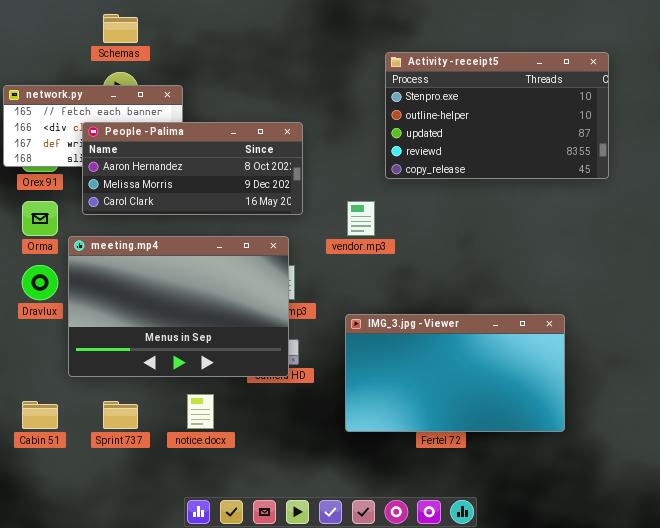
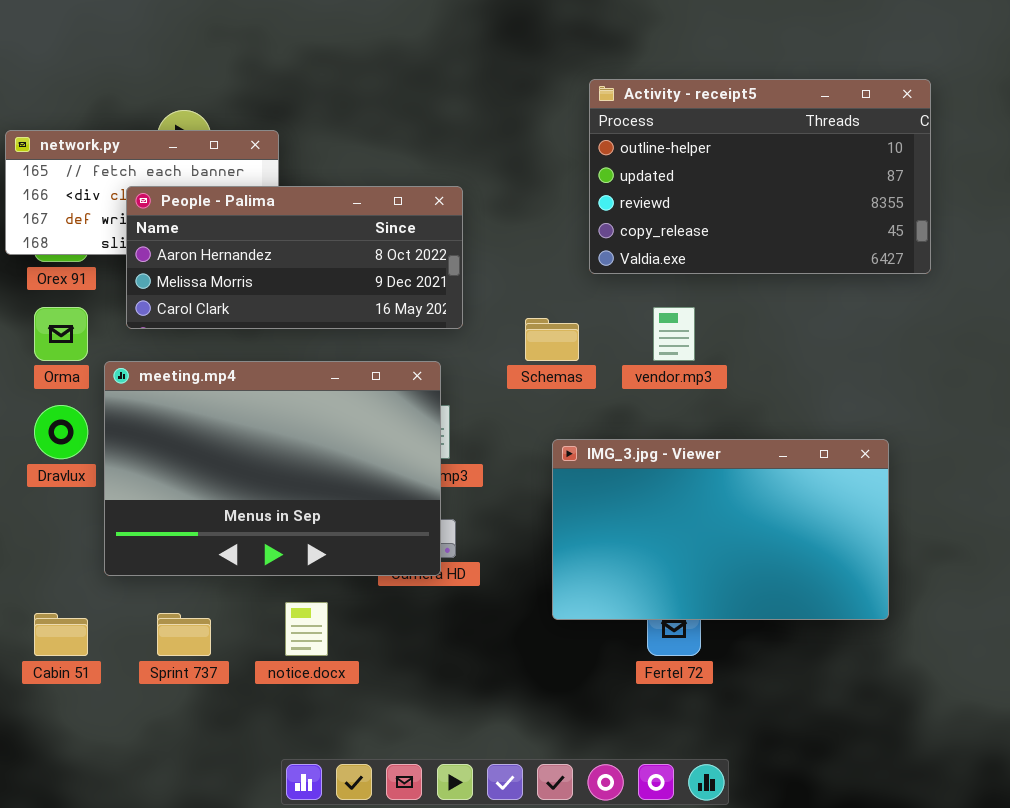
Schemas: [103,14,138,43] -> [525,318,579,361], moved
Activity - receipt5: [385,52,609,179] -> [589,79,931,274], scrolled down 1 row
vendor.mp3: [347,201,375,236] -> [653,307,695,361], moved
IMG_3.jpg - Viewer: [345,314,565,432] -> [552,439,889,620], moved

